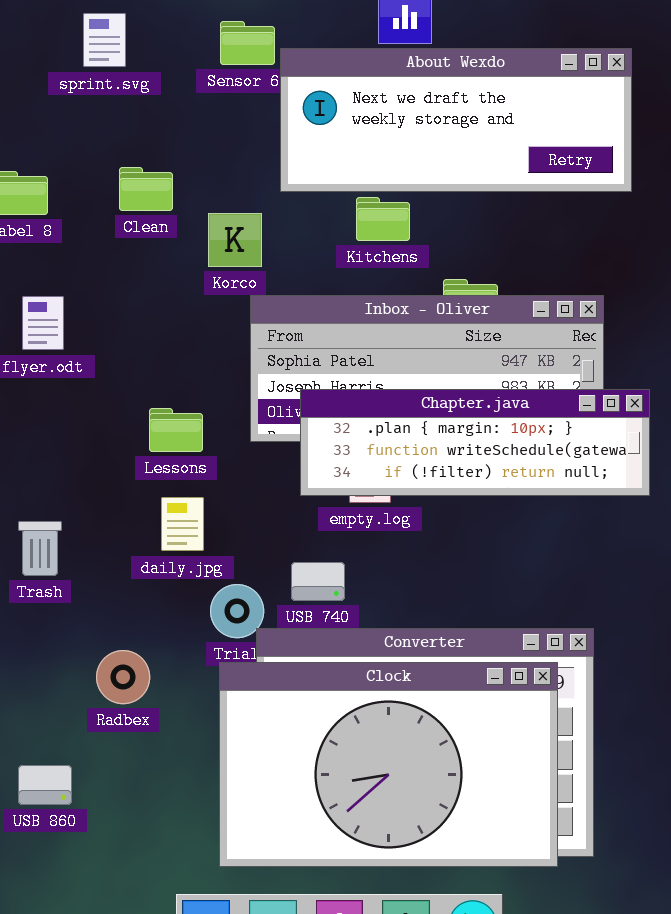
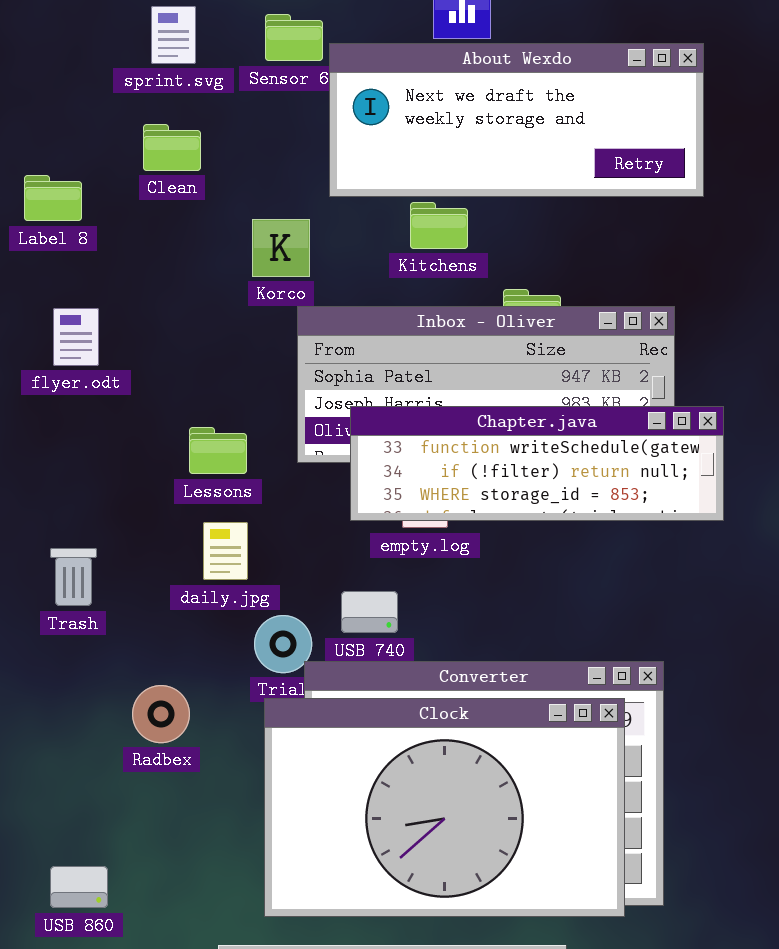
sprint.svg: [83,13,126,67] -> [151,6,196,64], moved
Clean: [119,167,173,211] -> [143,124,201,171], moved
Chapter.java: [300,389,650,496] -> [350,406,724,521], scrolled down 1 row
USB 860: [18,765,72,805] -> [50,866,108,908], moved

